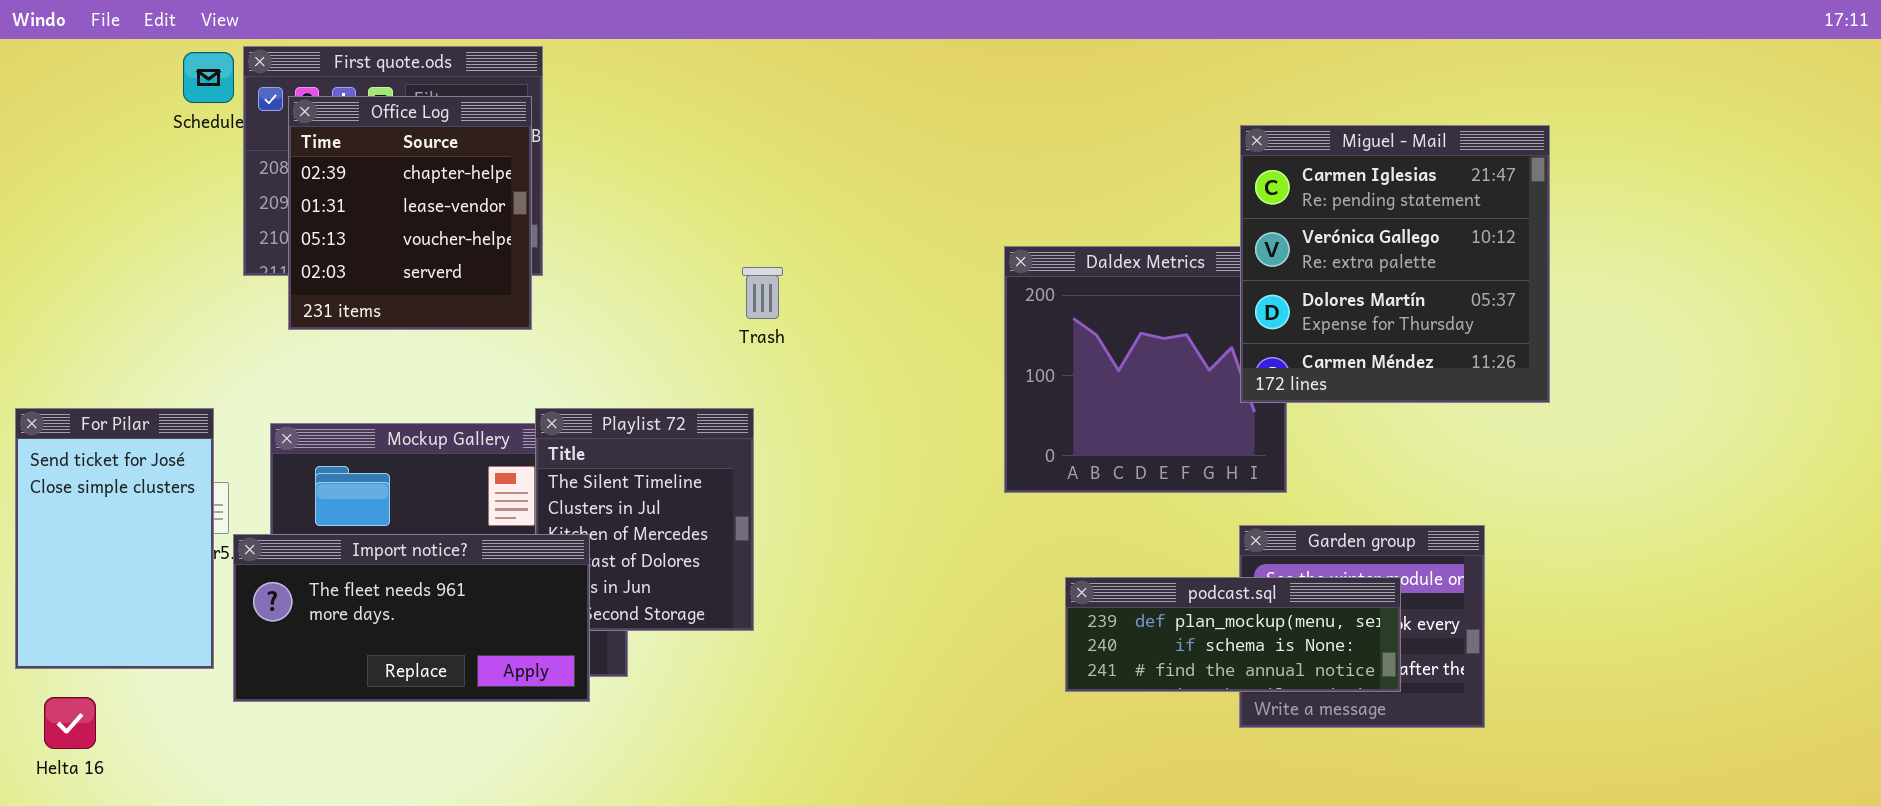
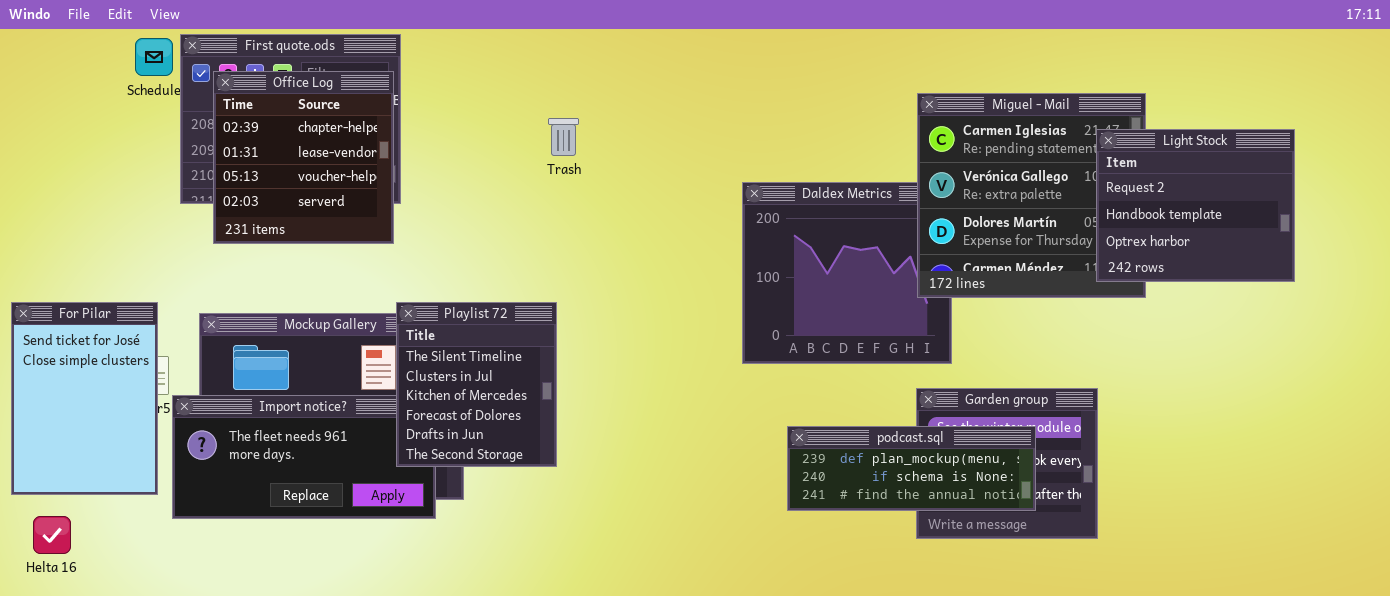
Light Stock: none -> [1096,129,1295,282], opened
Trash: [742,267,783,319] -> [548,118,579,156], moved
Playlist 72: [535,408,754,631] -> [396,302,557,467], raised

